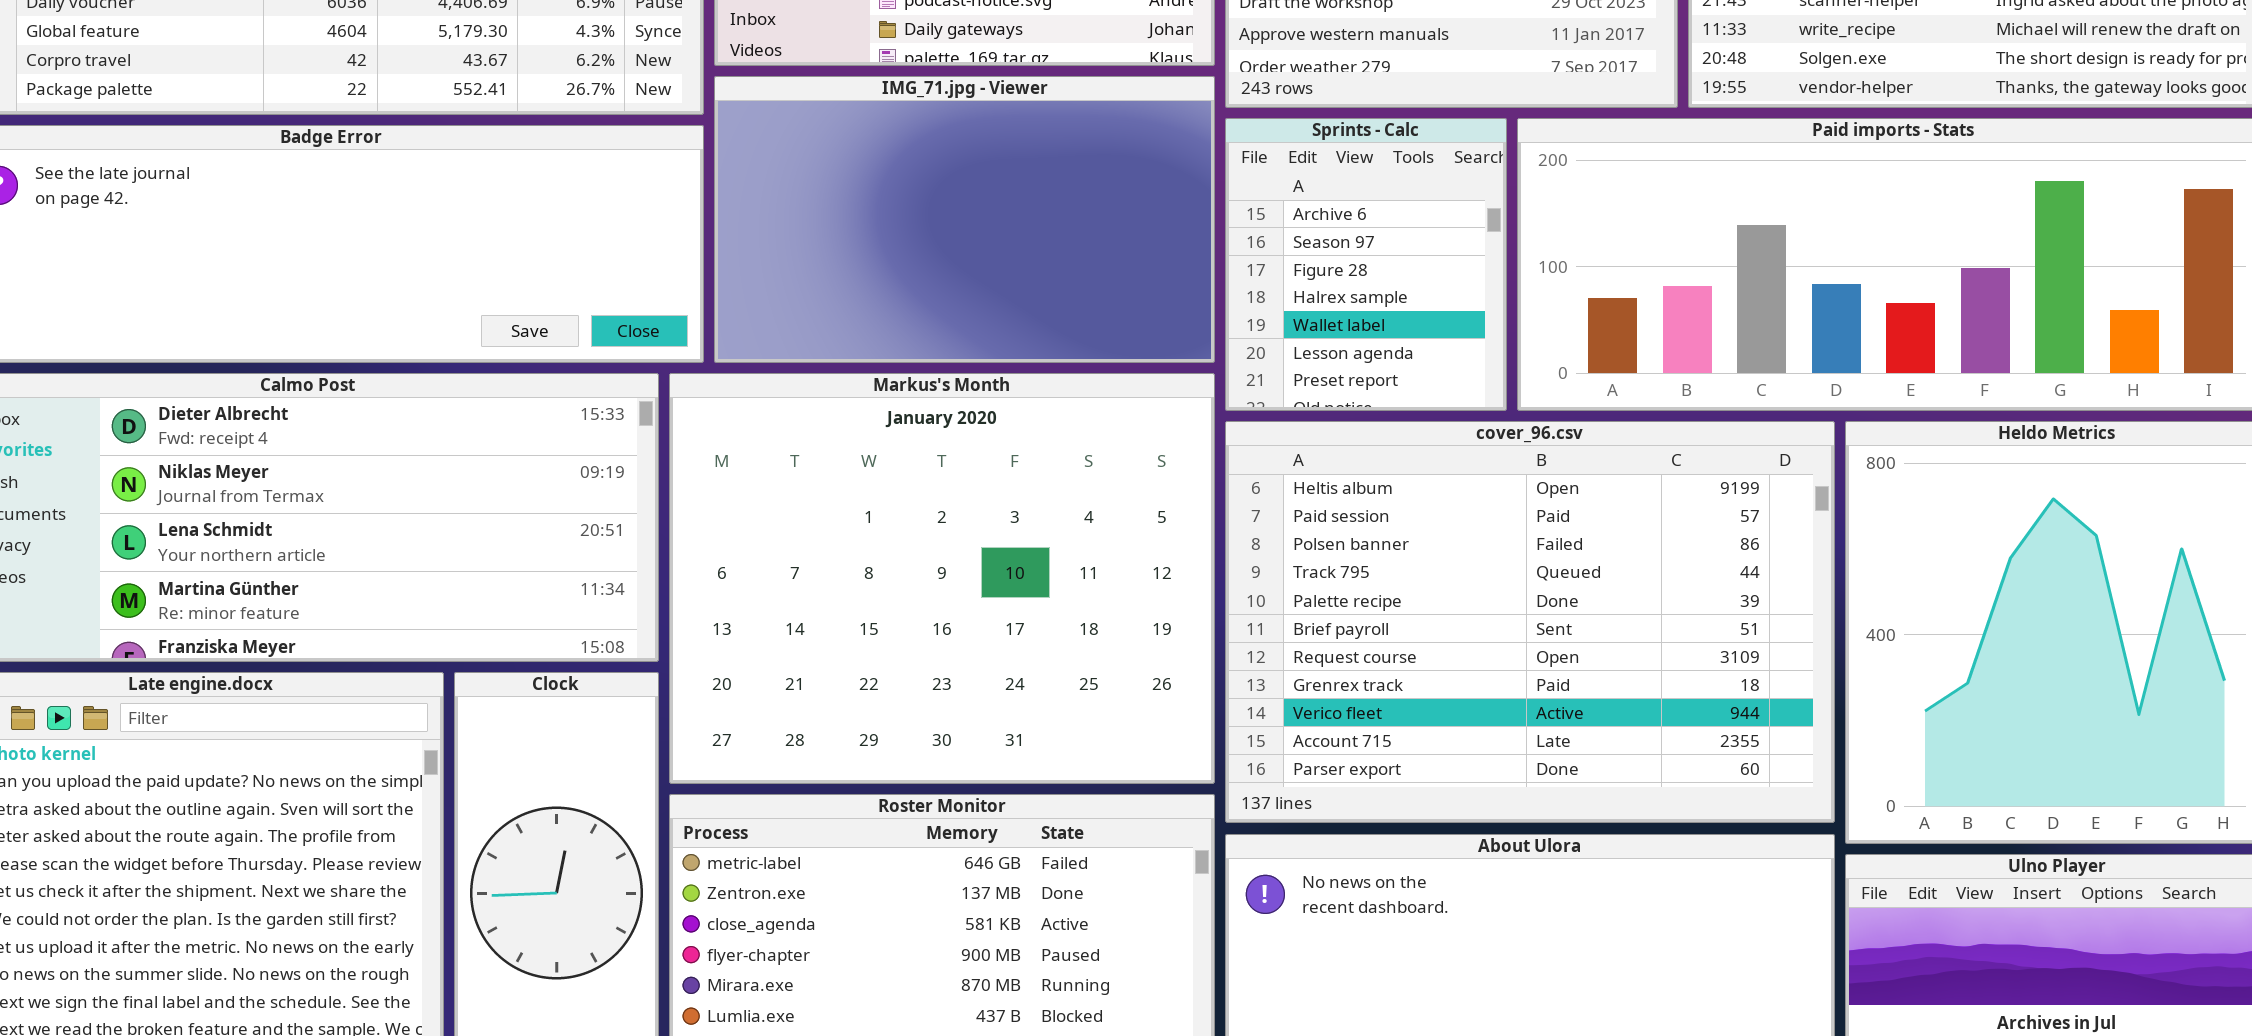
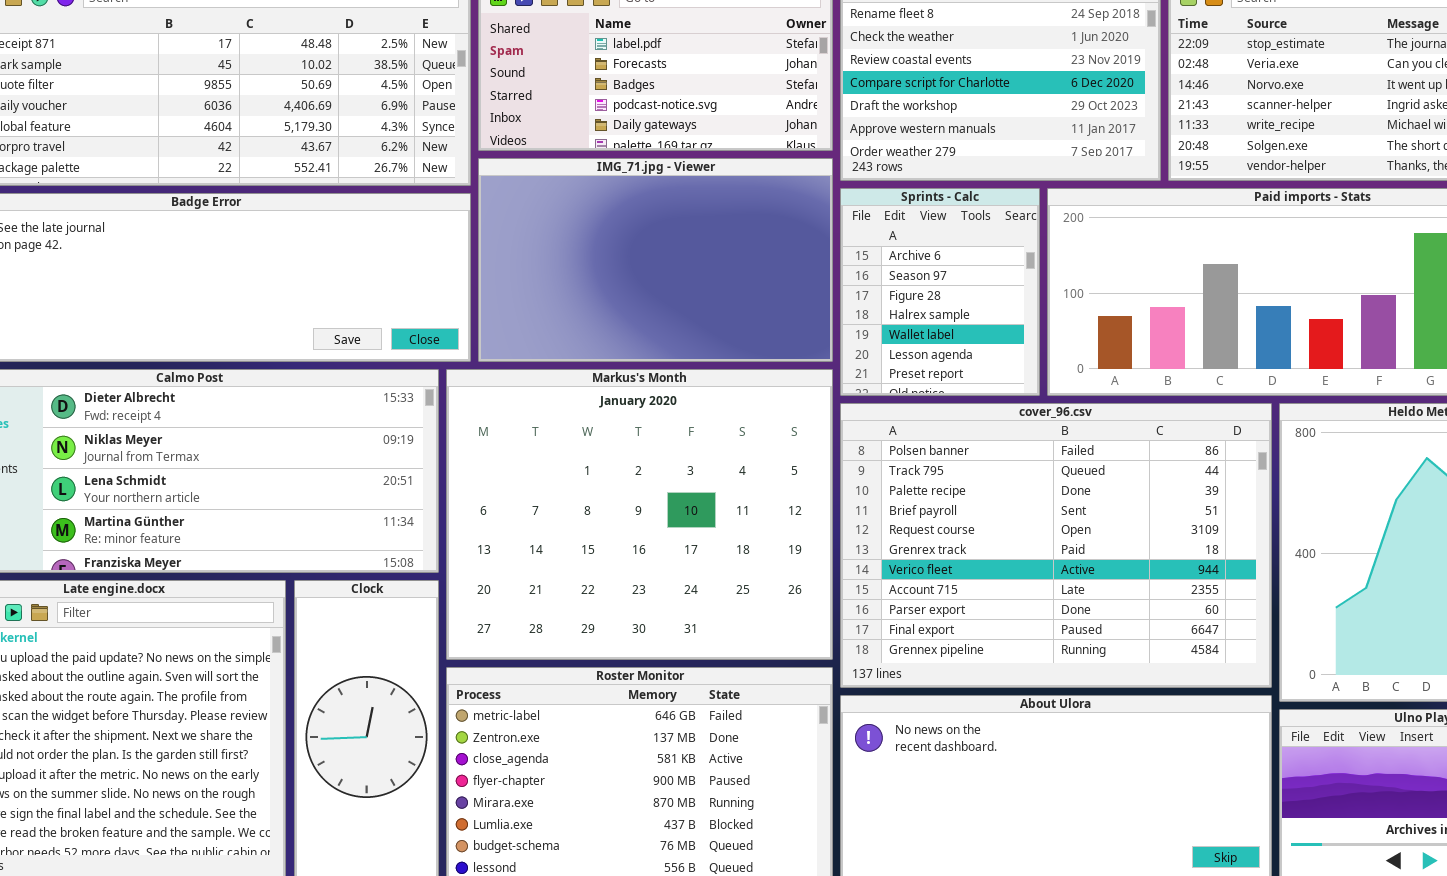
cover_96.csv: [1225,421,1835,823] -> [840,403,1272,688], scrolled down 2 rows

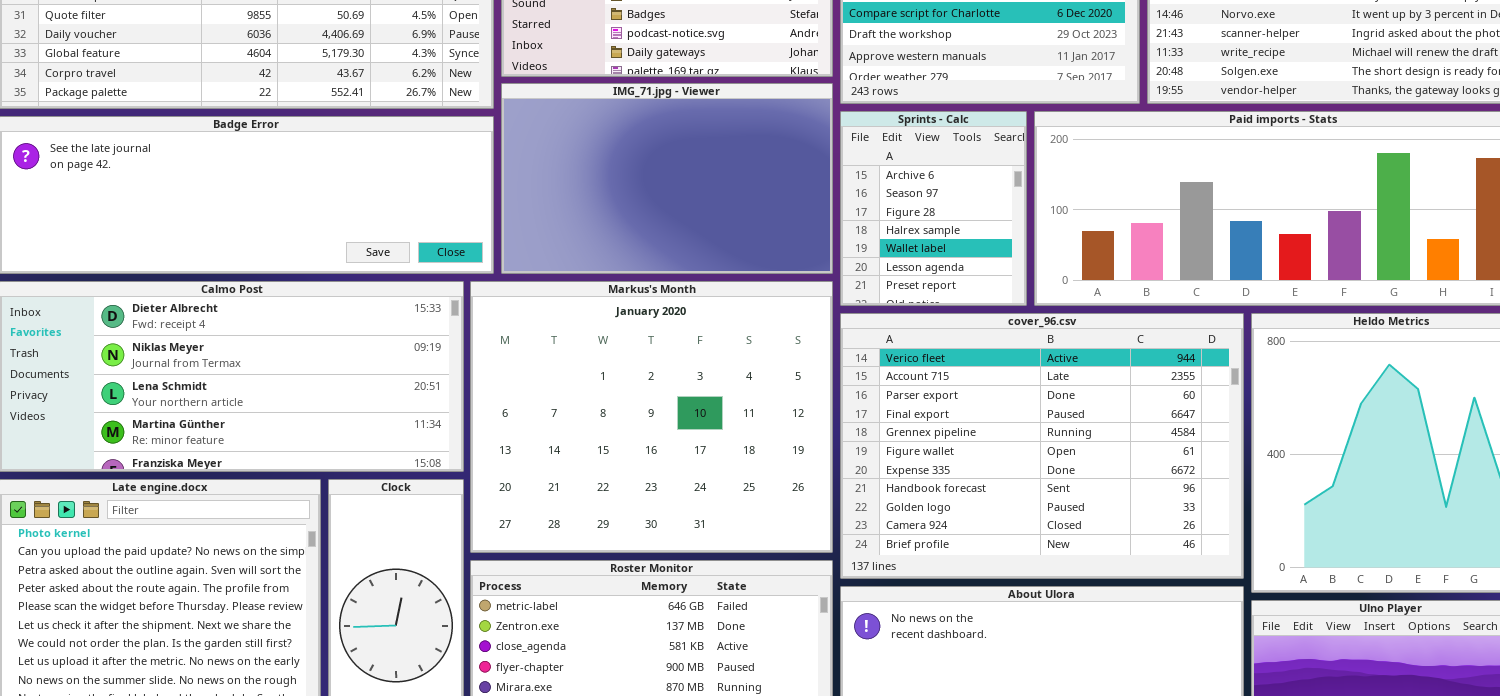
cover_96.csv: [840,403,1272,688] -> [840,313,1244,579], scrolled down 6 rows

